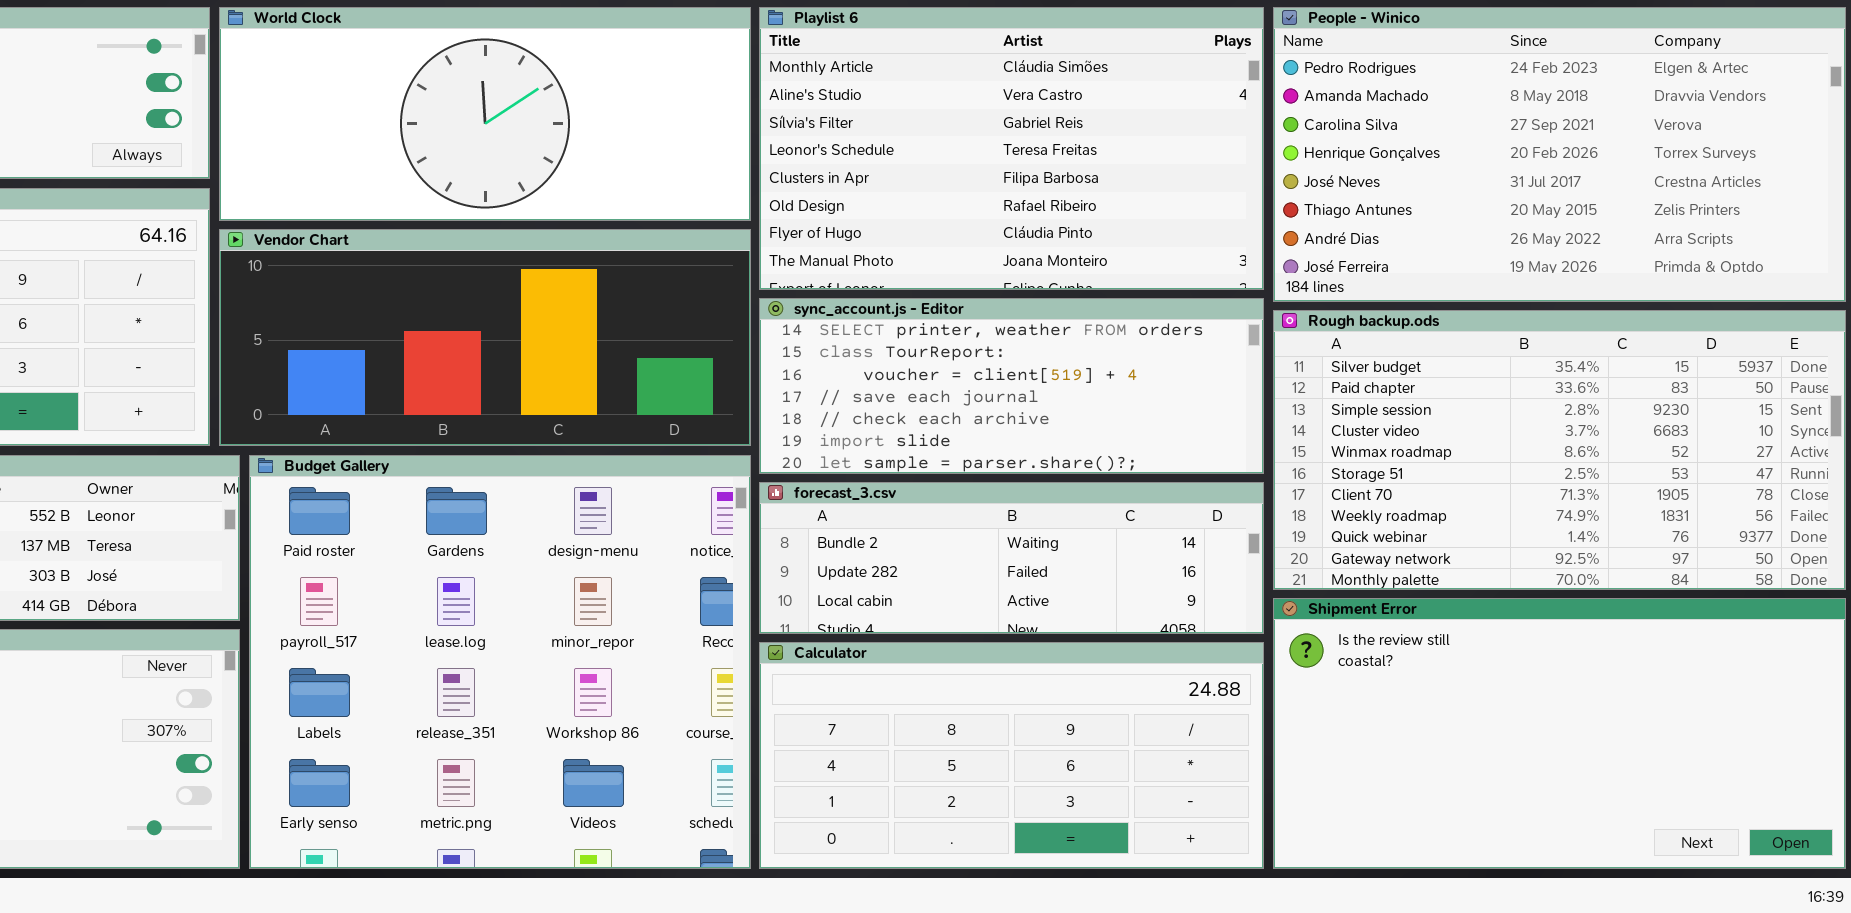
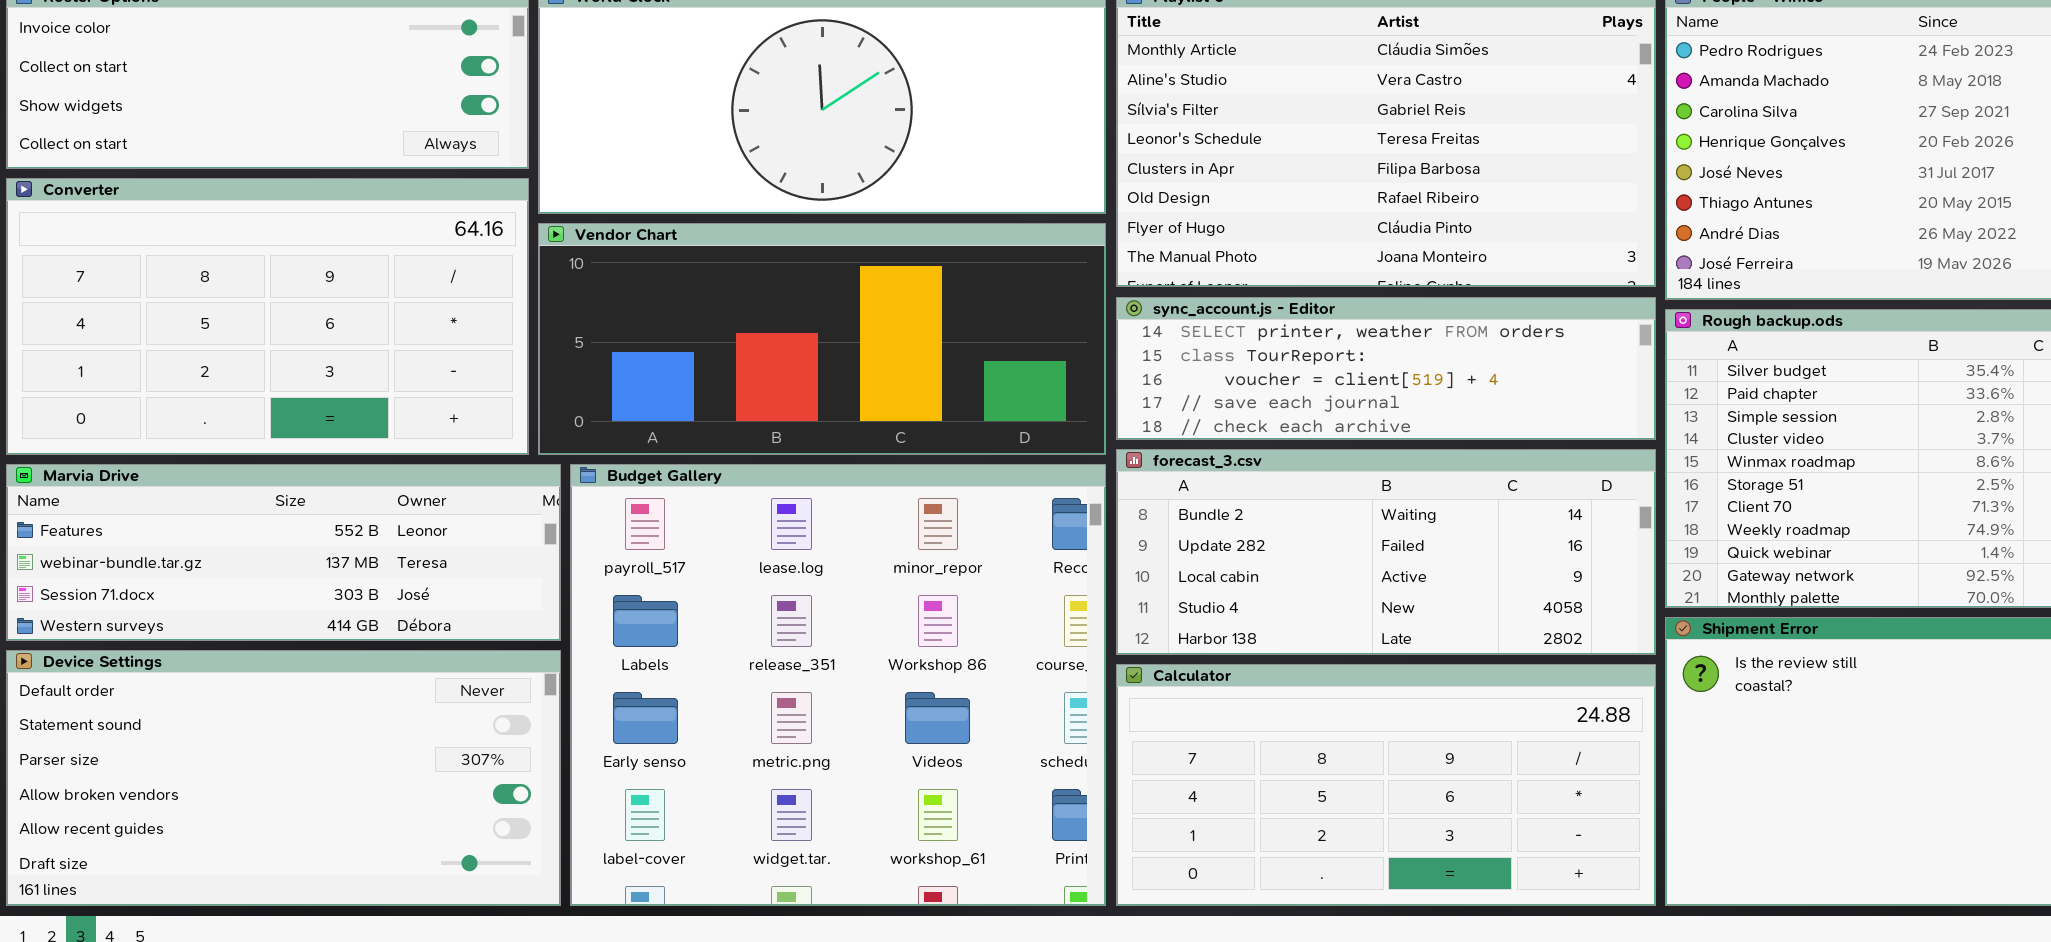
sync_account.js - Editor: [759,298,1264,474] -> [1116,297,1656,440], resized
Budget Gallery: [249,455,751,869] -> [570,464,1106,906], scrolled down 1 row
forecast_3.csv: [759,482,1264,634] -> [1116,449,1656,655], resized

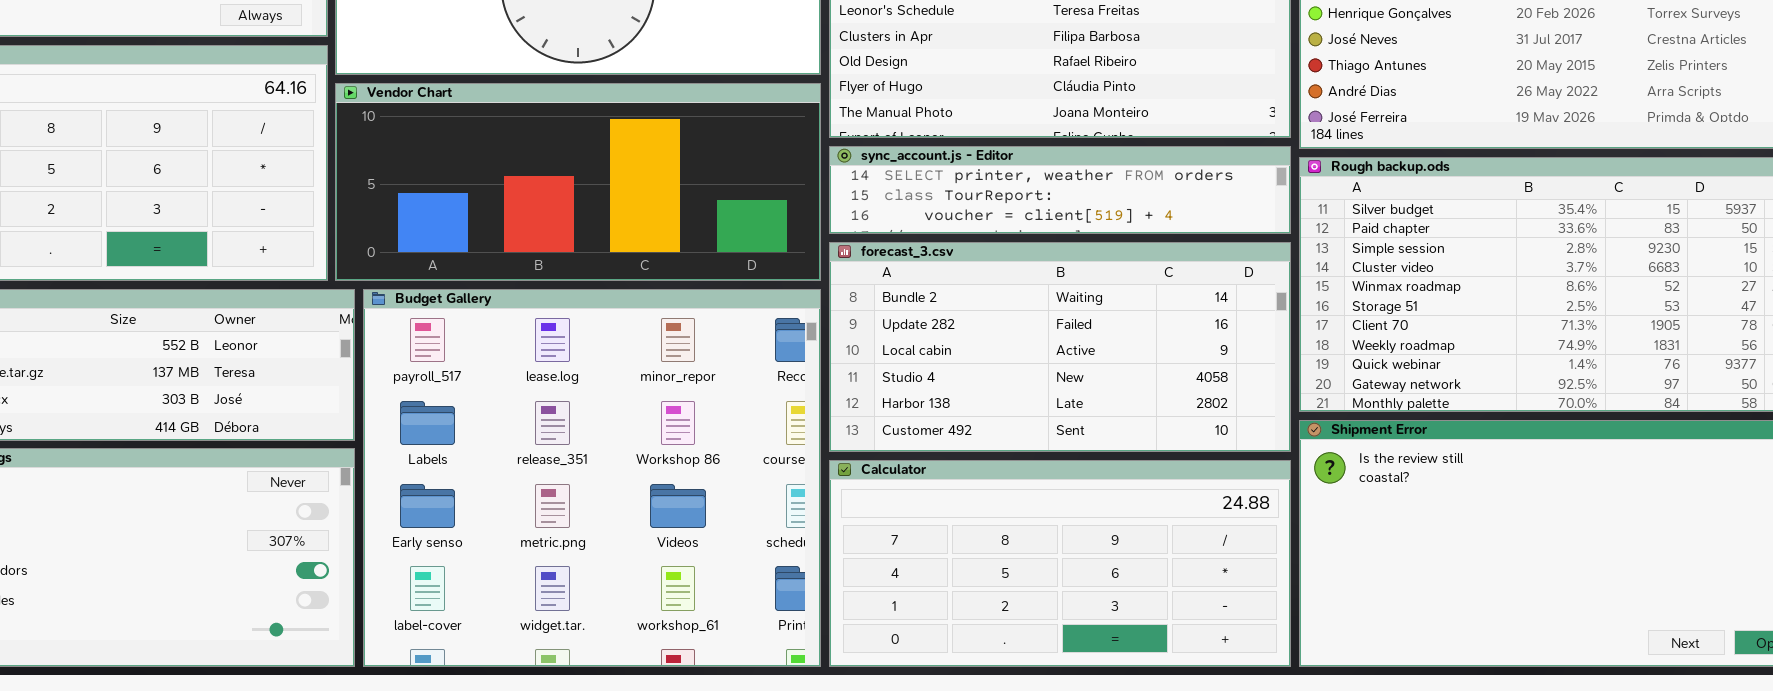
sync_account.js - Editor: [1116,297,1656,440] -> [829,146,1291,234], resized
forecast_3.csv: [1116,449,1656,655] -> [829,242,1291,452], resized

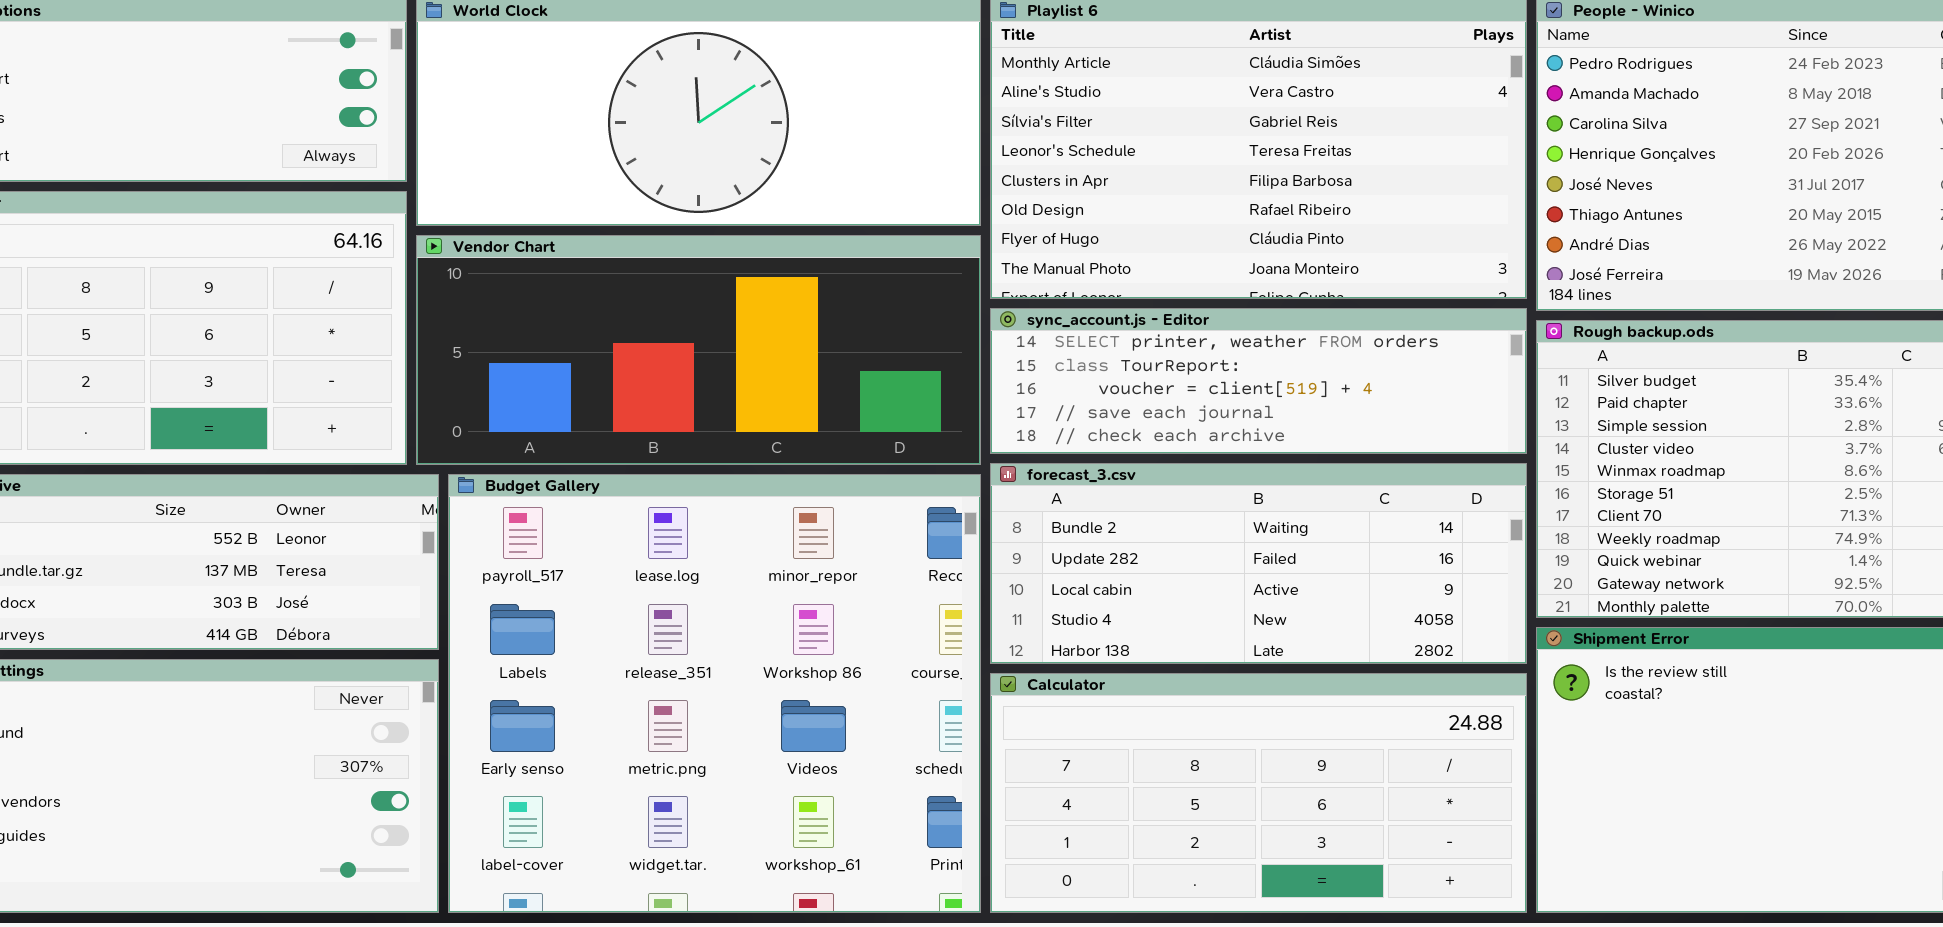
sync_account.js - Editor: [829,146,1291,234] -> [990,308,1527,454], resized
forecast_3.csv: [829,242,1291,452] -> [990,463,1527,664], resized

